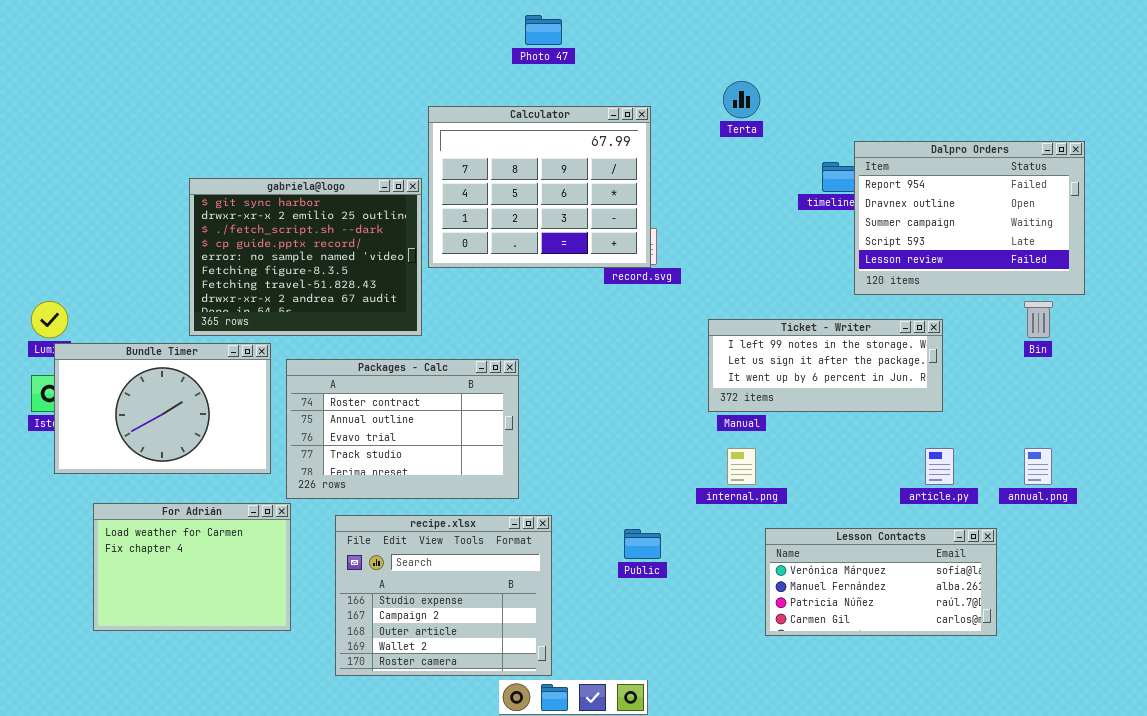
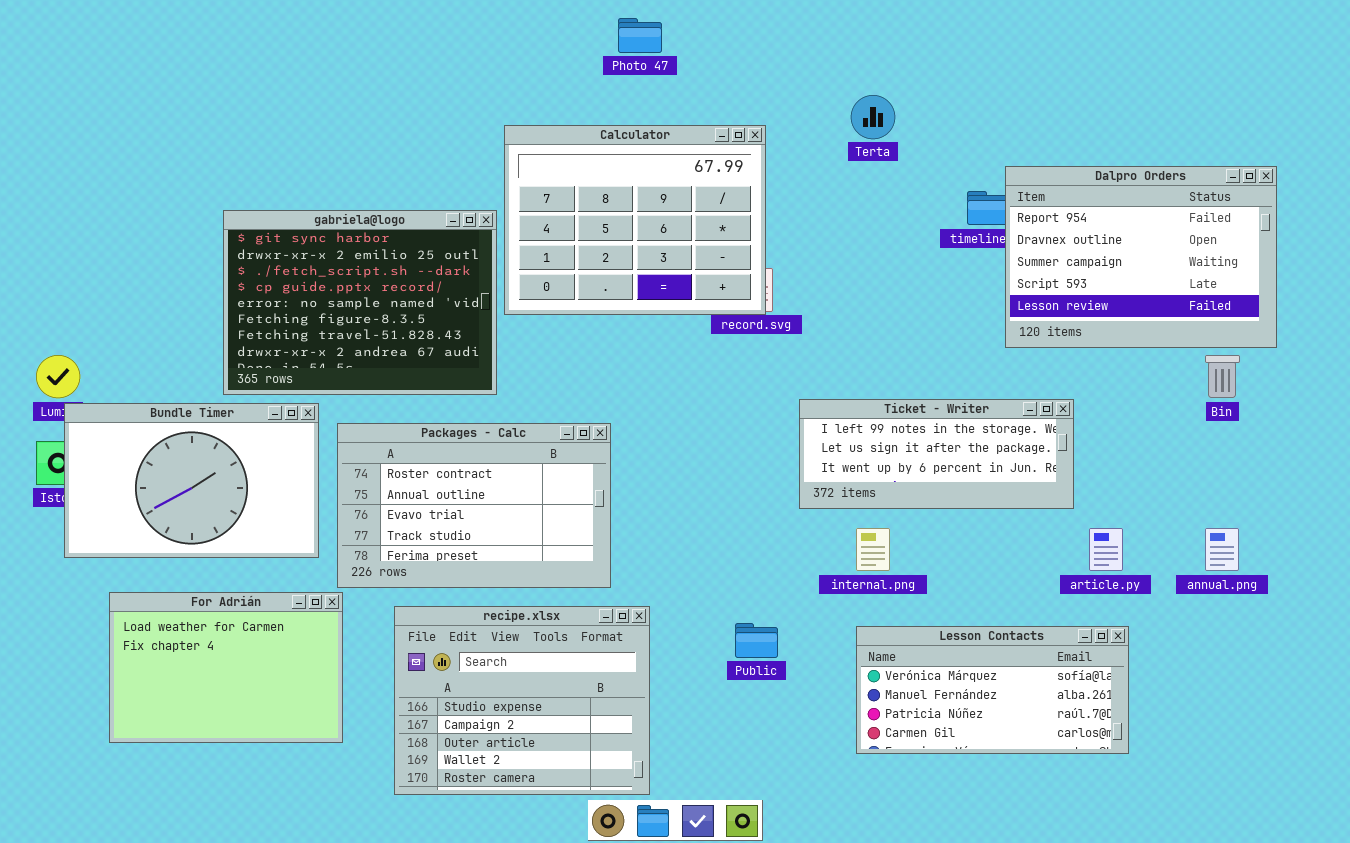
Ticket - Writer: [708,319,943,412] -> [799,399,1074,509], moved
Lesson Contacts: [765,528,997,636] -> [856,626,1129,754], moved

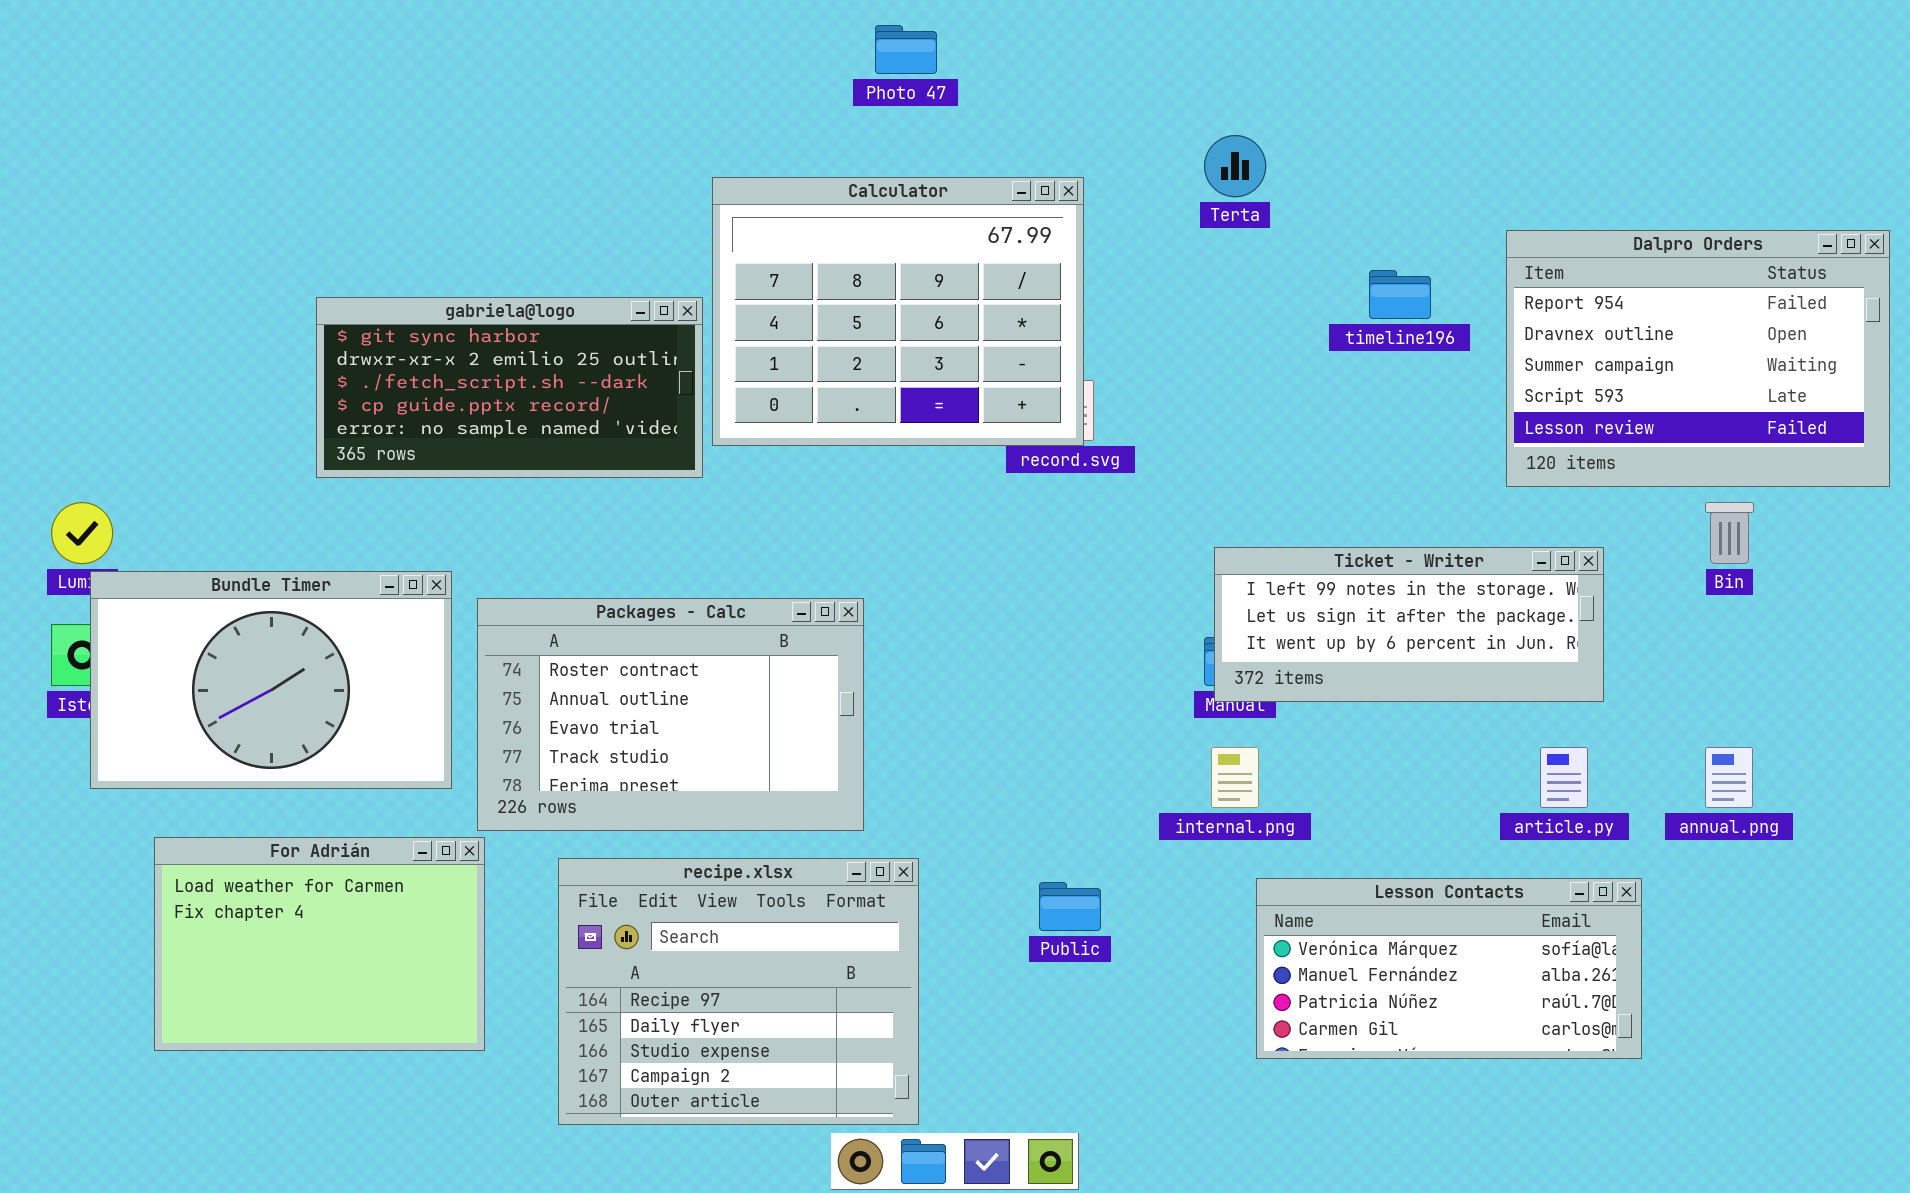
Dalpro Orders: [1005,166,1277,348] -> [1506,230,1890,487], moved
gabriela@logo: [223,210,497,395] -> [316,297,703,478], resized
Ticket - Writer: [799,399,1074,509] -> [1214,547,1604,702], moved
recipe.xlsx: [394,606,650,795] -> [558,858,919,1125], scrolled up 2 rows
Lesson Contacts: [856,626,1129,754] -> [1256,878,1642,1059], moved

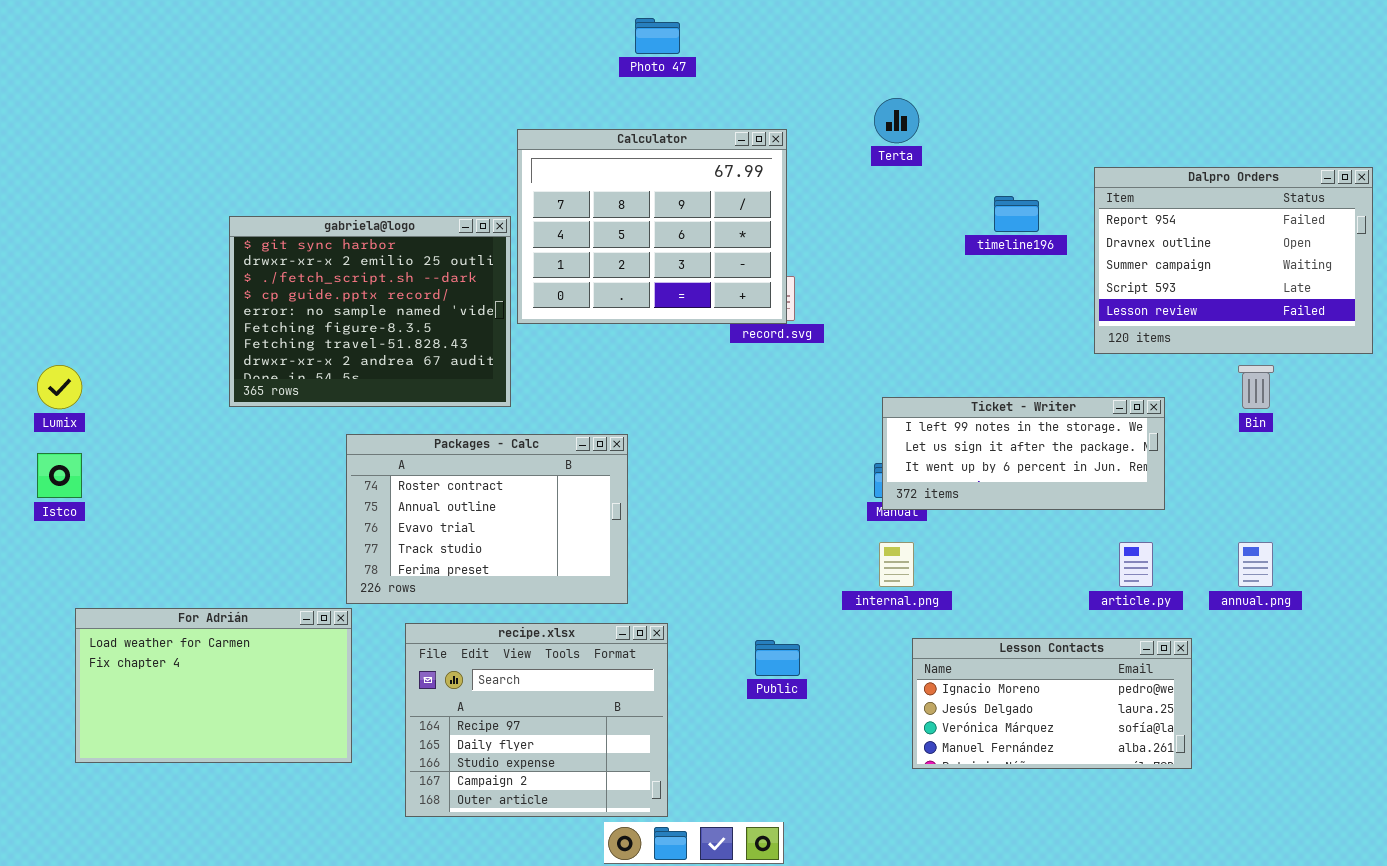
gabriela@logo: [316,297,703,478] -> [229,216,511,407], resized
Bundle Timer: [90,571,452,789] -> none, closed
For Adrián: [154,837,485,1051] -> [75,608,352,763], resized
Lesson Contacts: [1256,878,1642,1059] -> [912,638,1192,769], scrolled up 2 rows

